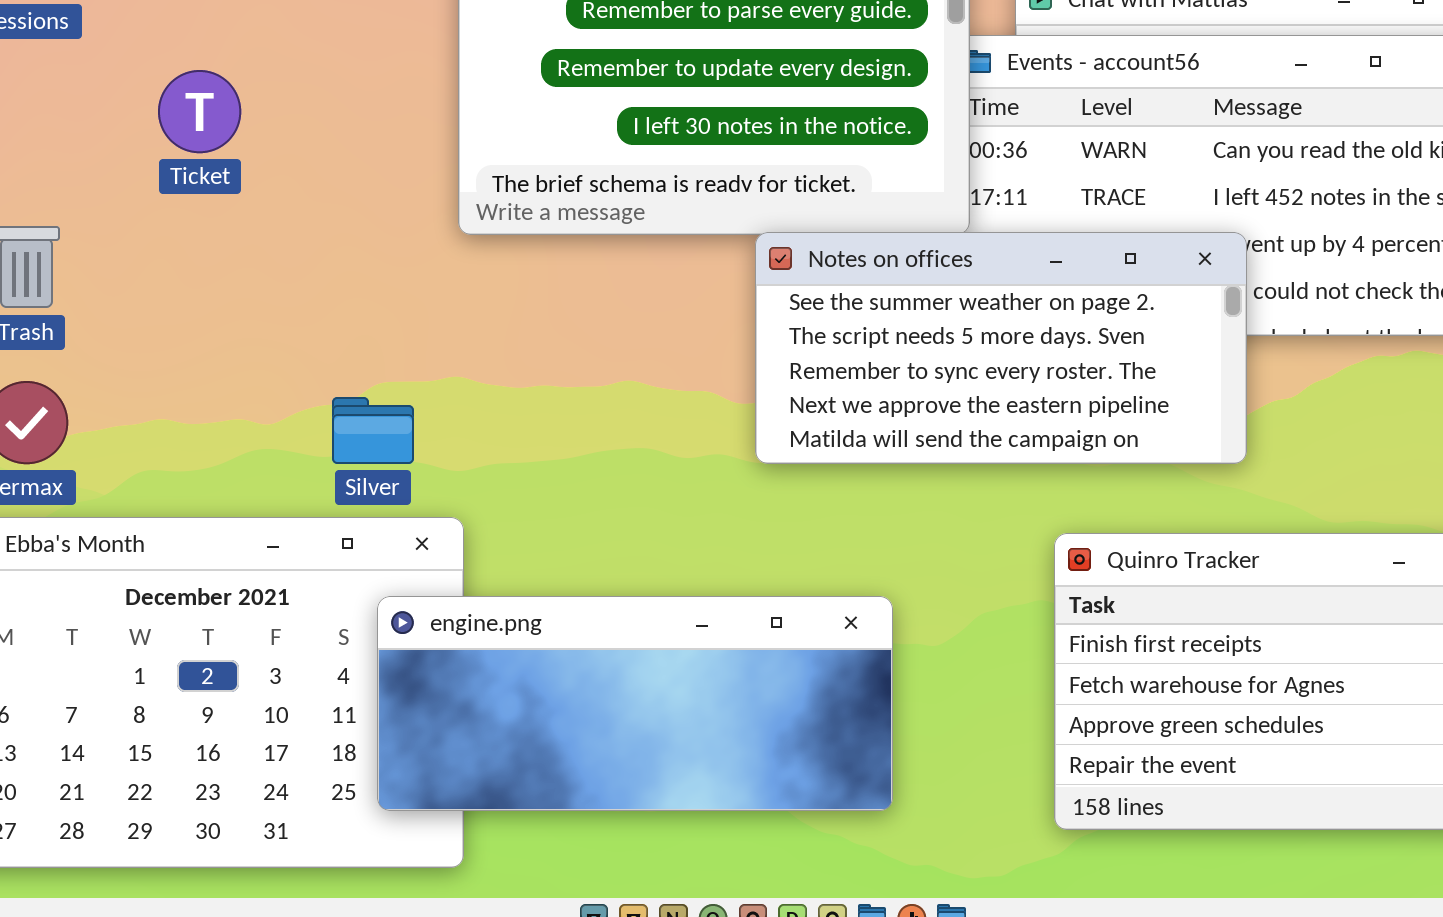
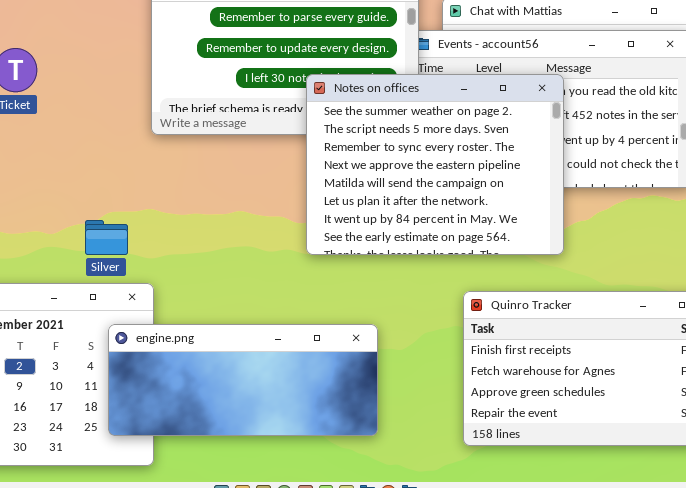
Notes on offices: [755,232,1247,464] -> [306,74,564,255], resized

